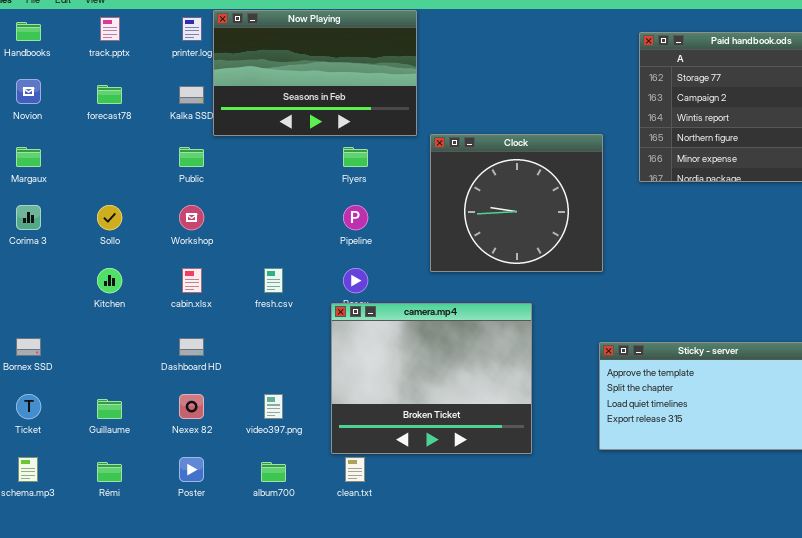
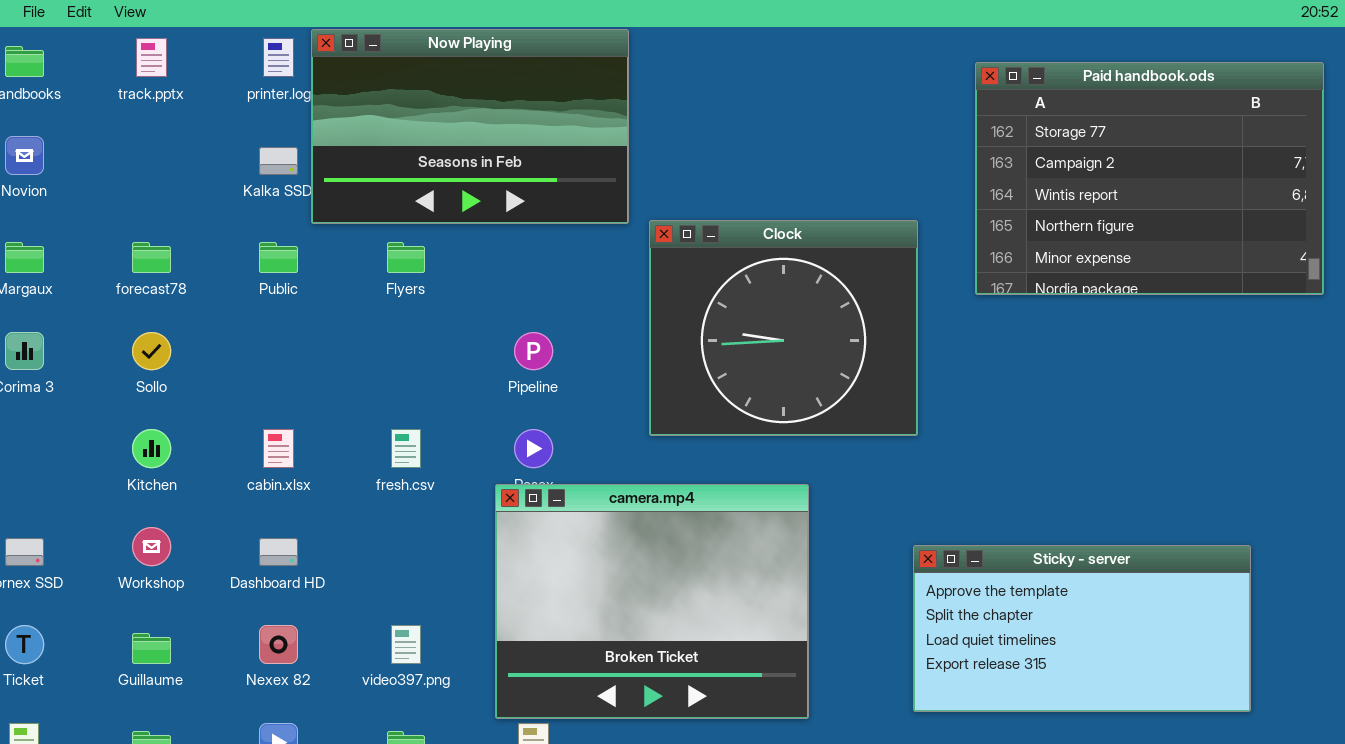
forecast78: [97,85,122,104] -> [132,242,171,273], moved
Flyers: [343,147,368,167] -> [387,242,425,273], moved
Workshop: [179,205,204,230] -> [132,527,171,566], moved

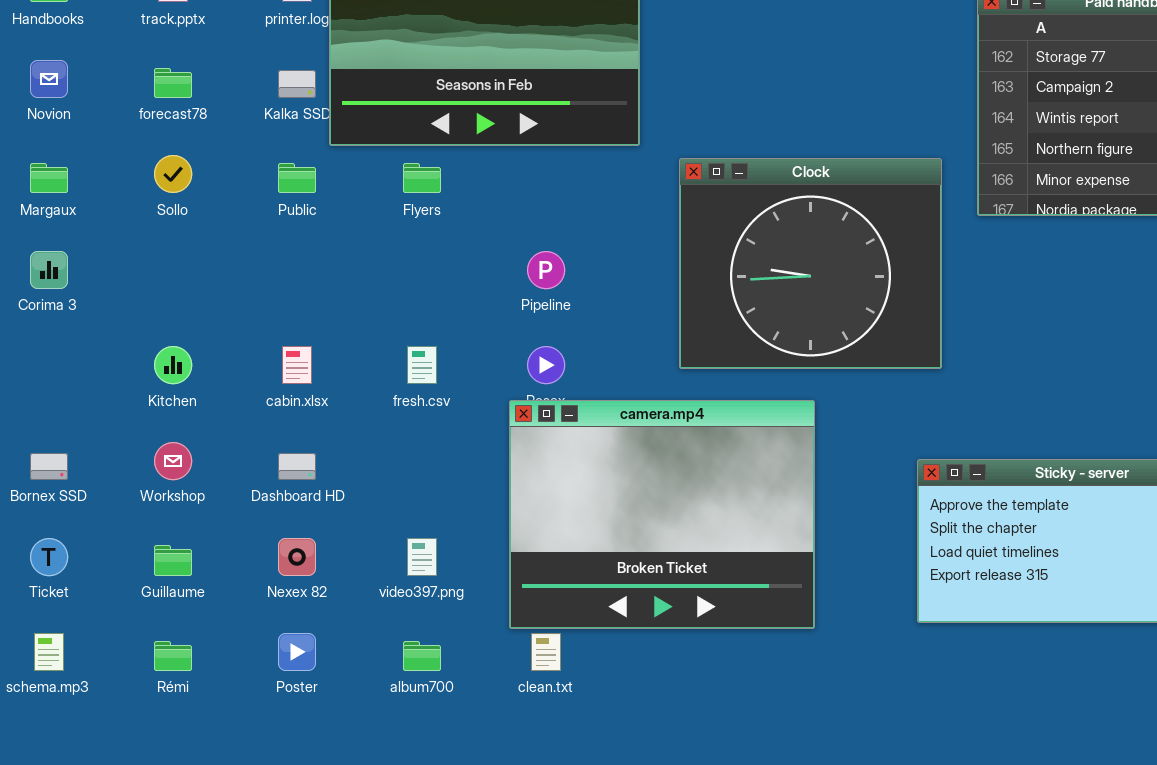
Clock: [649,220,918,436] -> [679,158,942,369], moved
forecast78: [132,242,171,273] -> [154,68,192,98], moved
Sollo: [132,332,171,370] -> [154,155,192,193], moved

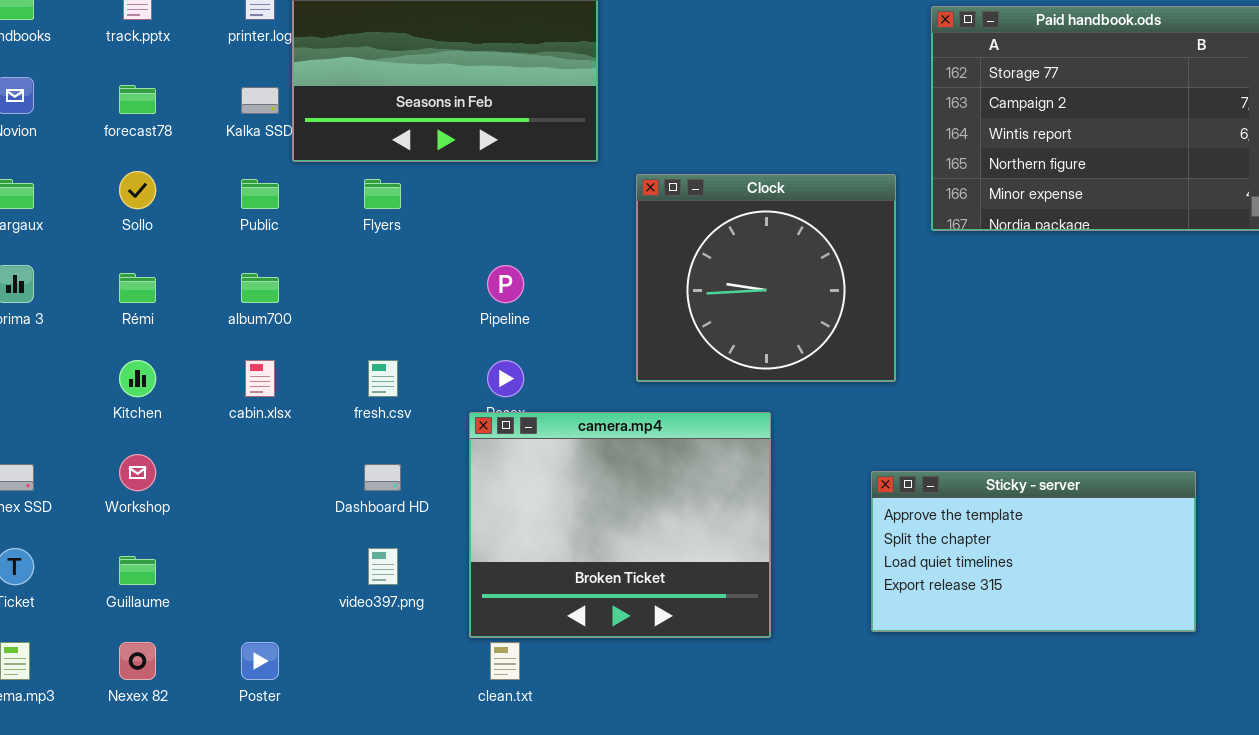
Dashboard HD: [278,453,316,480] -> [364,464,401,491], moved
Nexex 82: [278,538,316,576] -> [119,642,156,680], moved
Rémi: [154,641,192,671] -> [119,273,156,303], moved
album700: [403,641,441,671] -> [241,273,279,303], moved

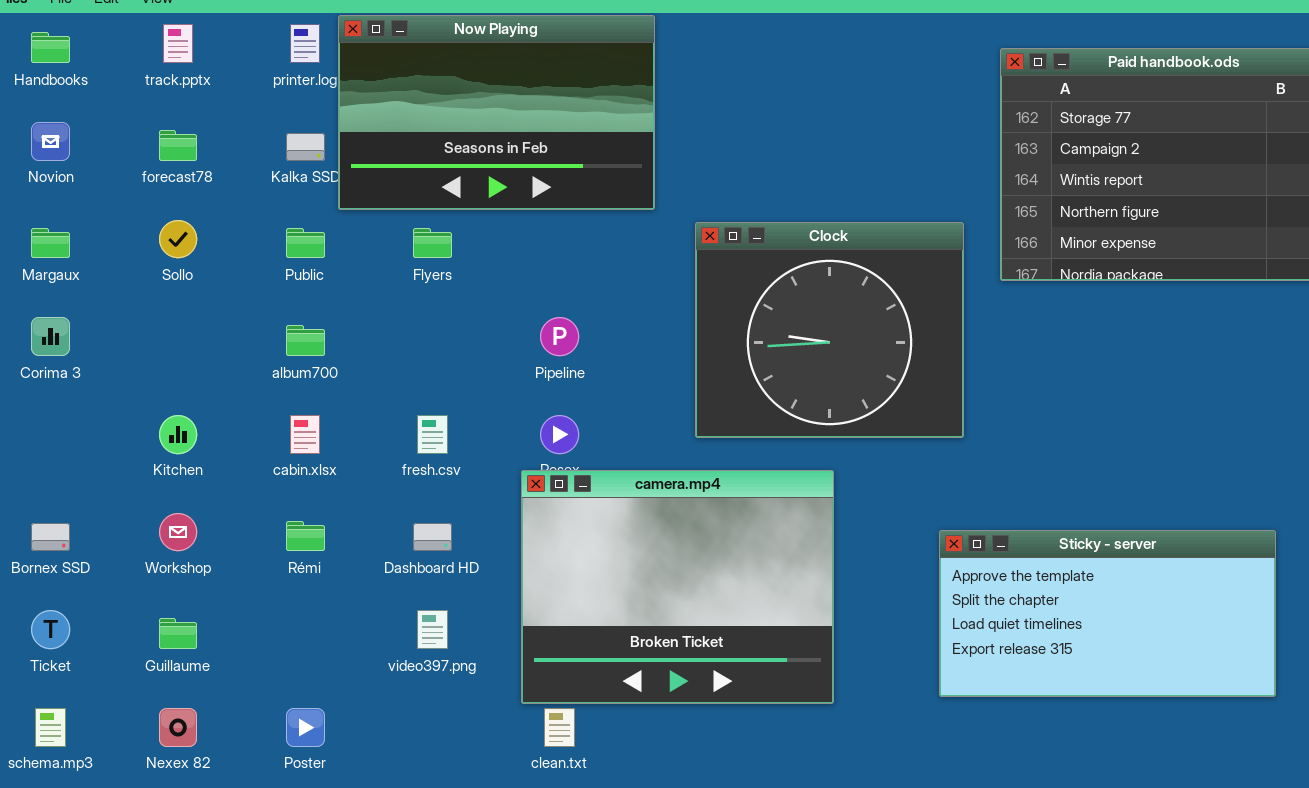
Rémi: [119,273,156,303] -> [286,521,325,551], moved

